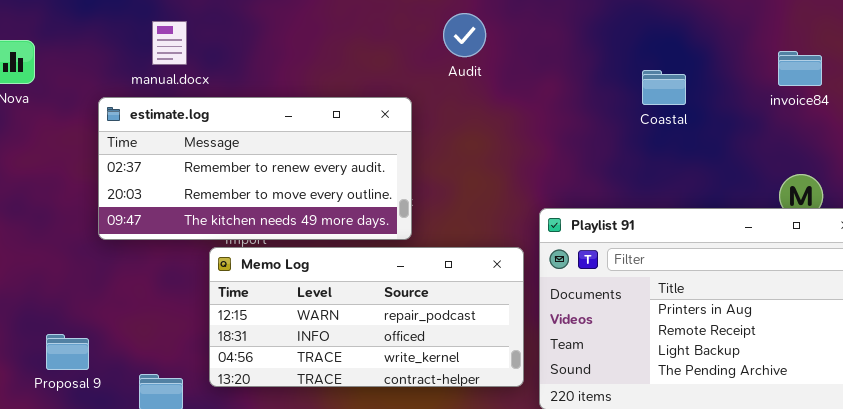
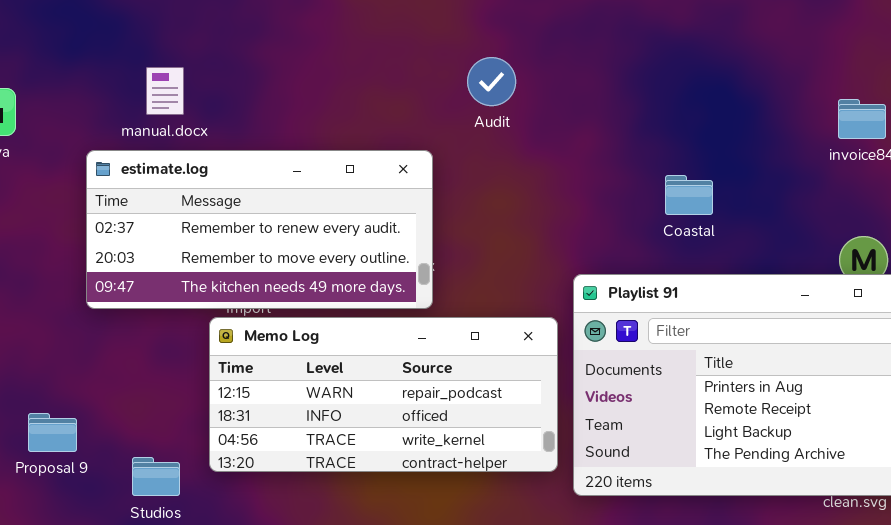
Coastal: [642,70,686,105] -> [665,175,713,215], moved

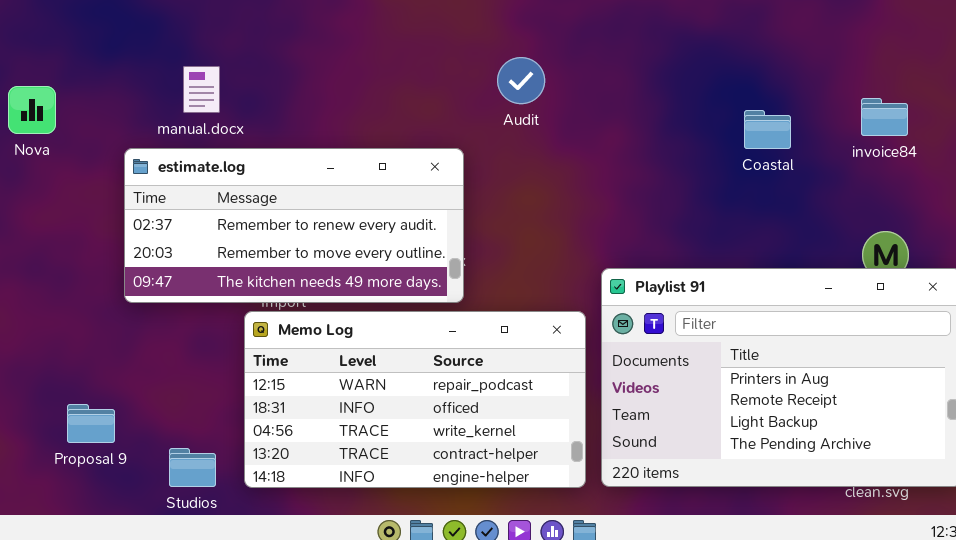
Coastal: [665,175,713,215] -> [744,110,791,149], moved
Memo Log: [209,317,558,472] -> [244,311,586,488], resized

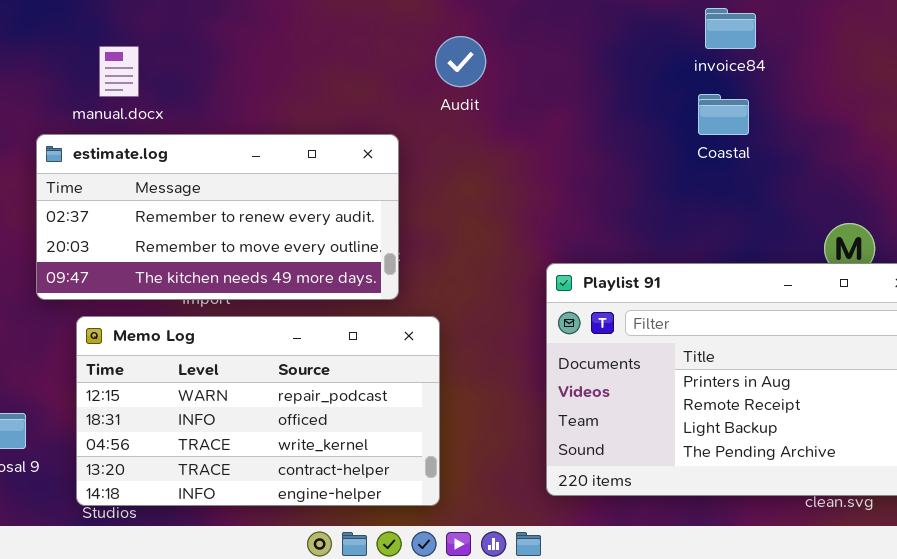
invoice84: [861,98,908,136] -> [705,8,756,49], moved
Memo Log: [244,311,586,488] -> [76,316,440,506], moved

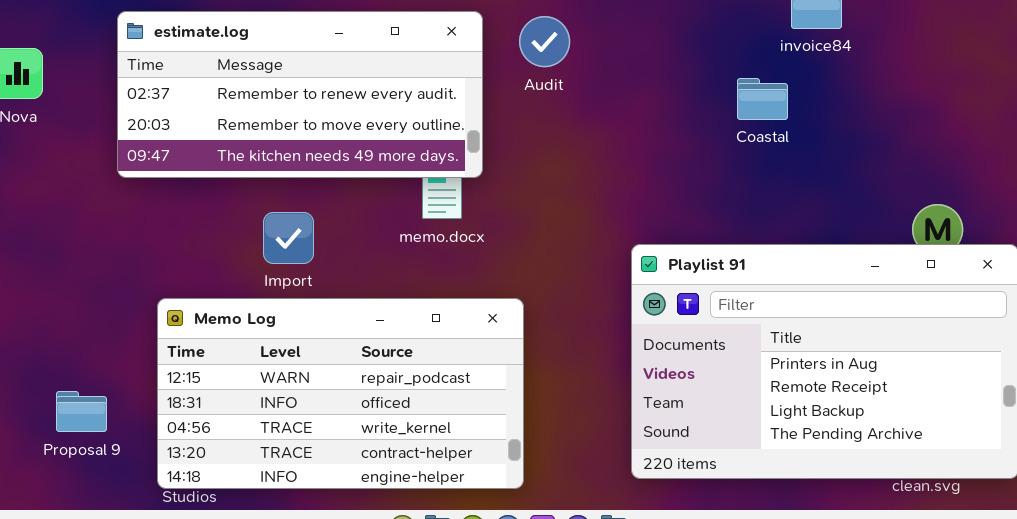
Coastal: [698,94,749,135] -> [737,78,788,120], moved
estimate.log: [36,134,399,300] -> [117,11,483,178], moved

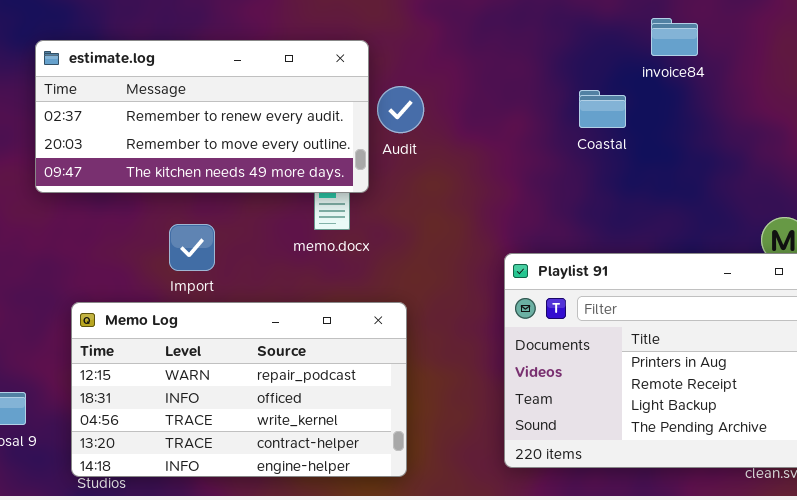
Audit: [519,16,570,67] -> [377,86,424,133], moved
Coastal: [737,78,788,120] -> [579,90,626,128], moved

